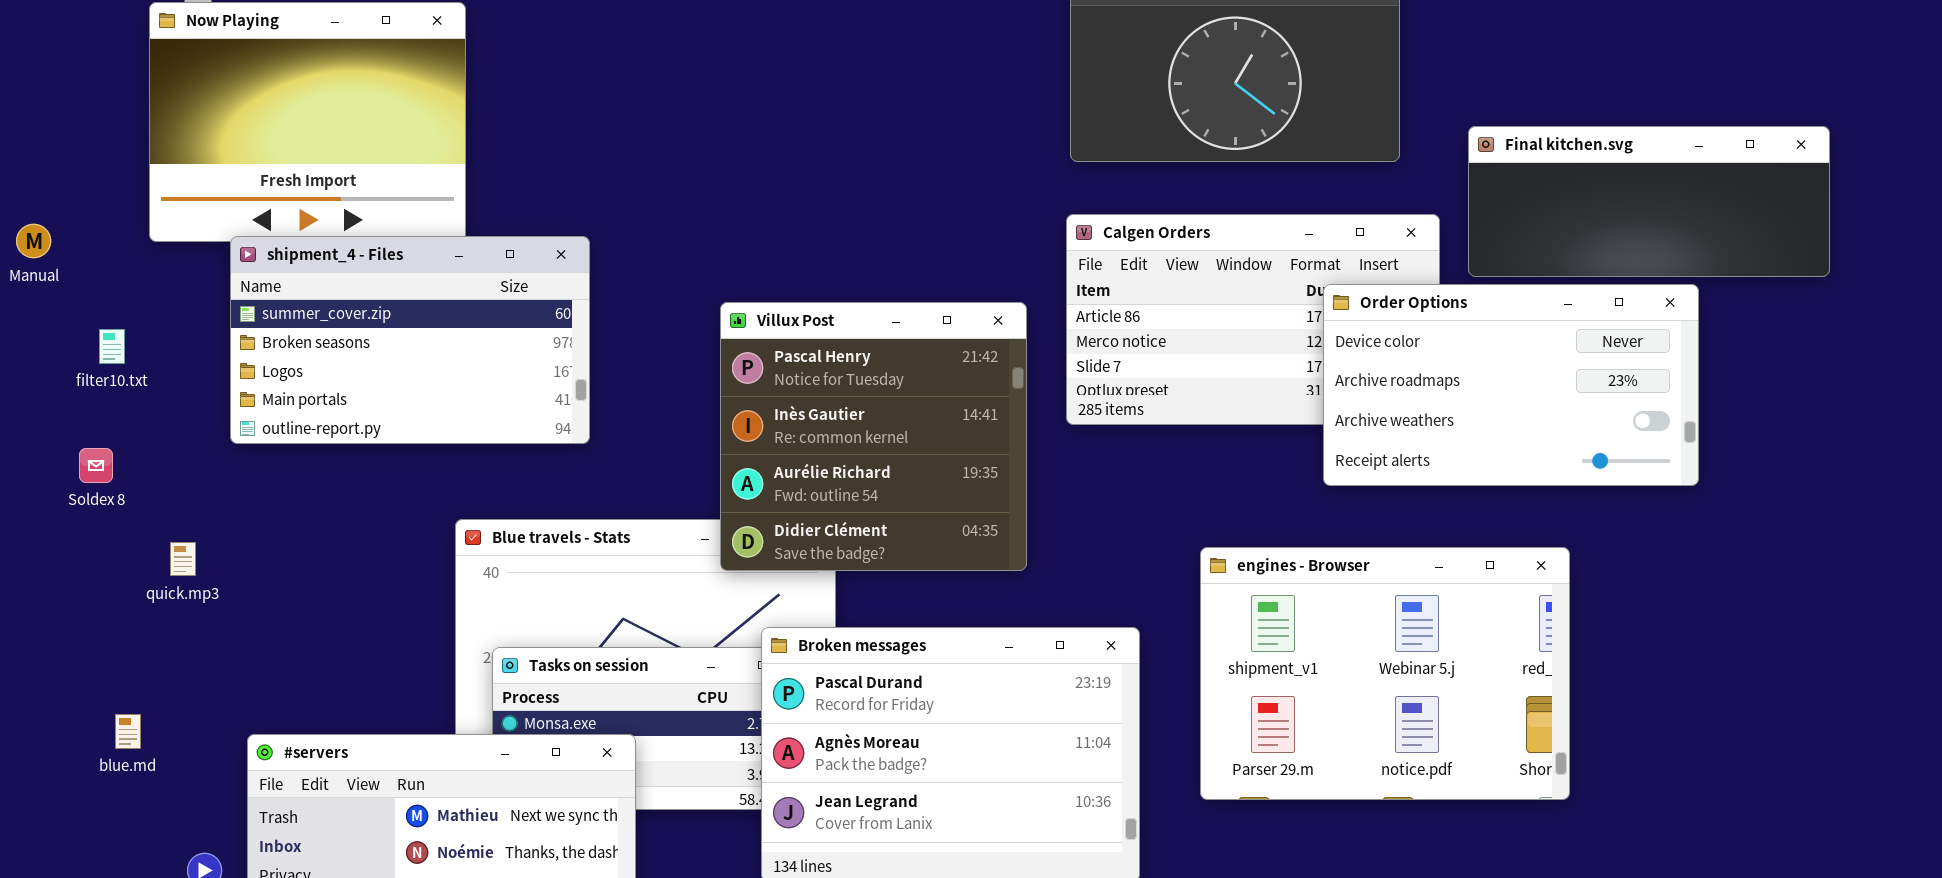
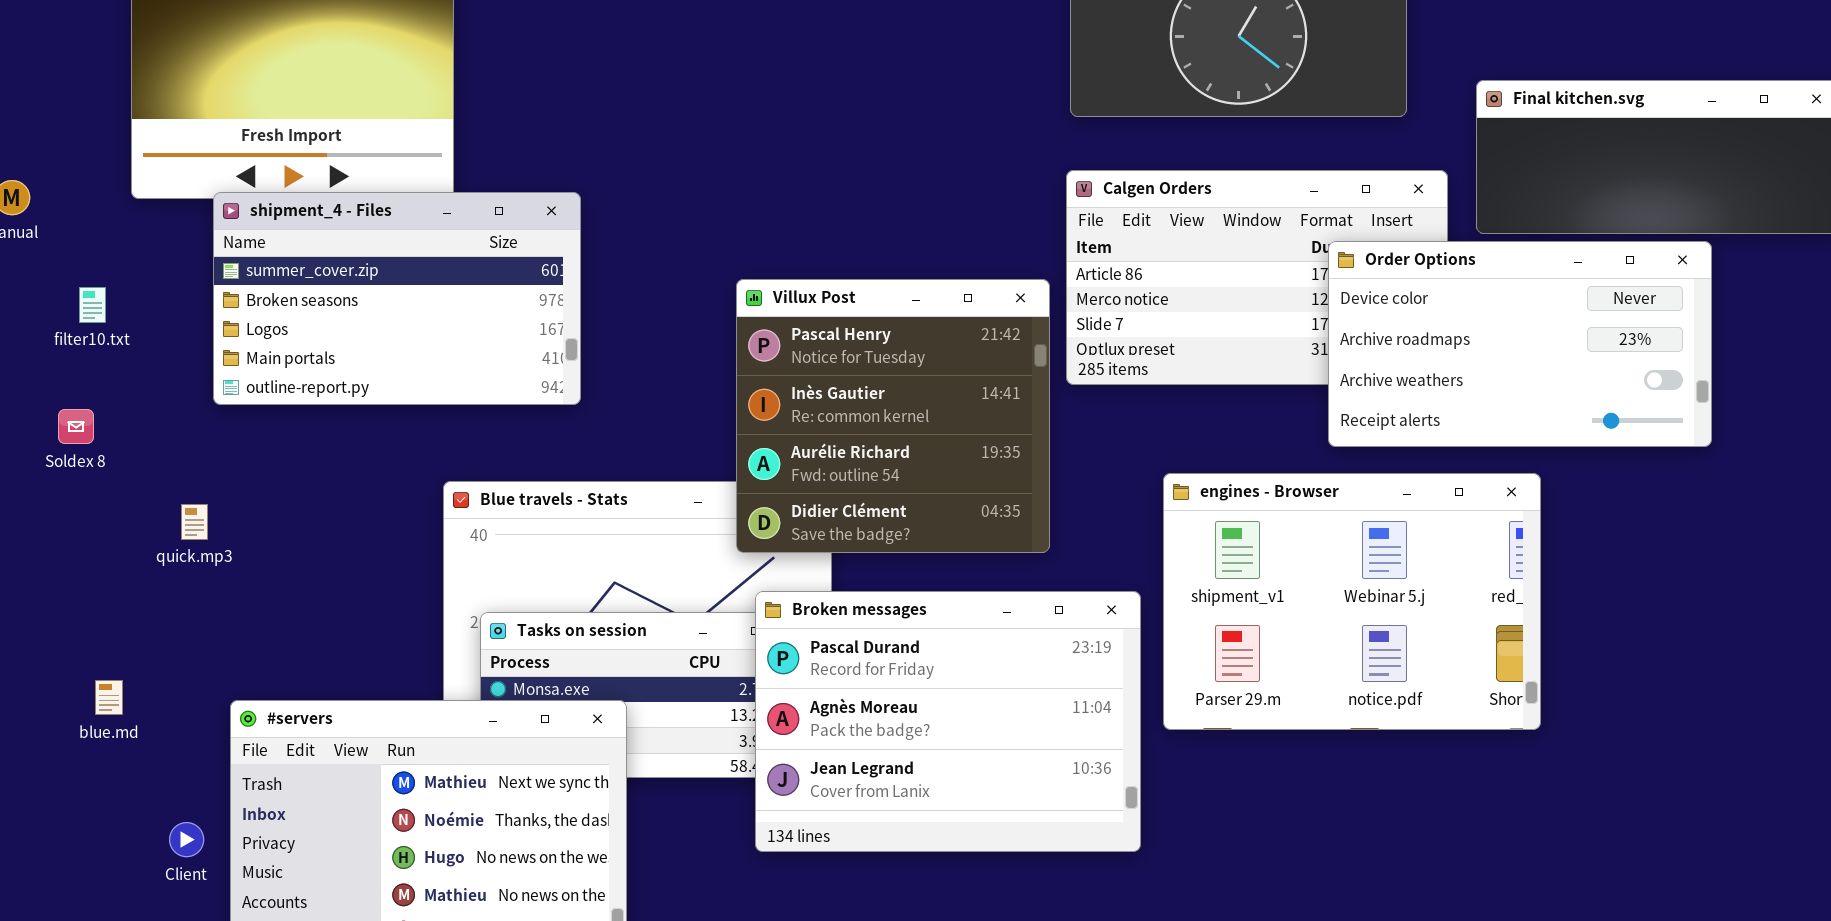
Villux Post: [720,302,1027,571] -> [736,279,1050,553], moved
quick.mp3: [170,542,196,576] -> [181,504,208,540], moved
engines - Browser: [1200,547,1570,800] -> [1163,473,1541,730], moved

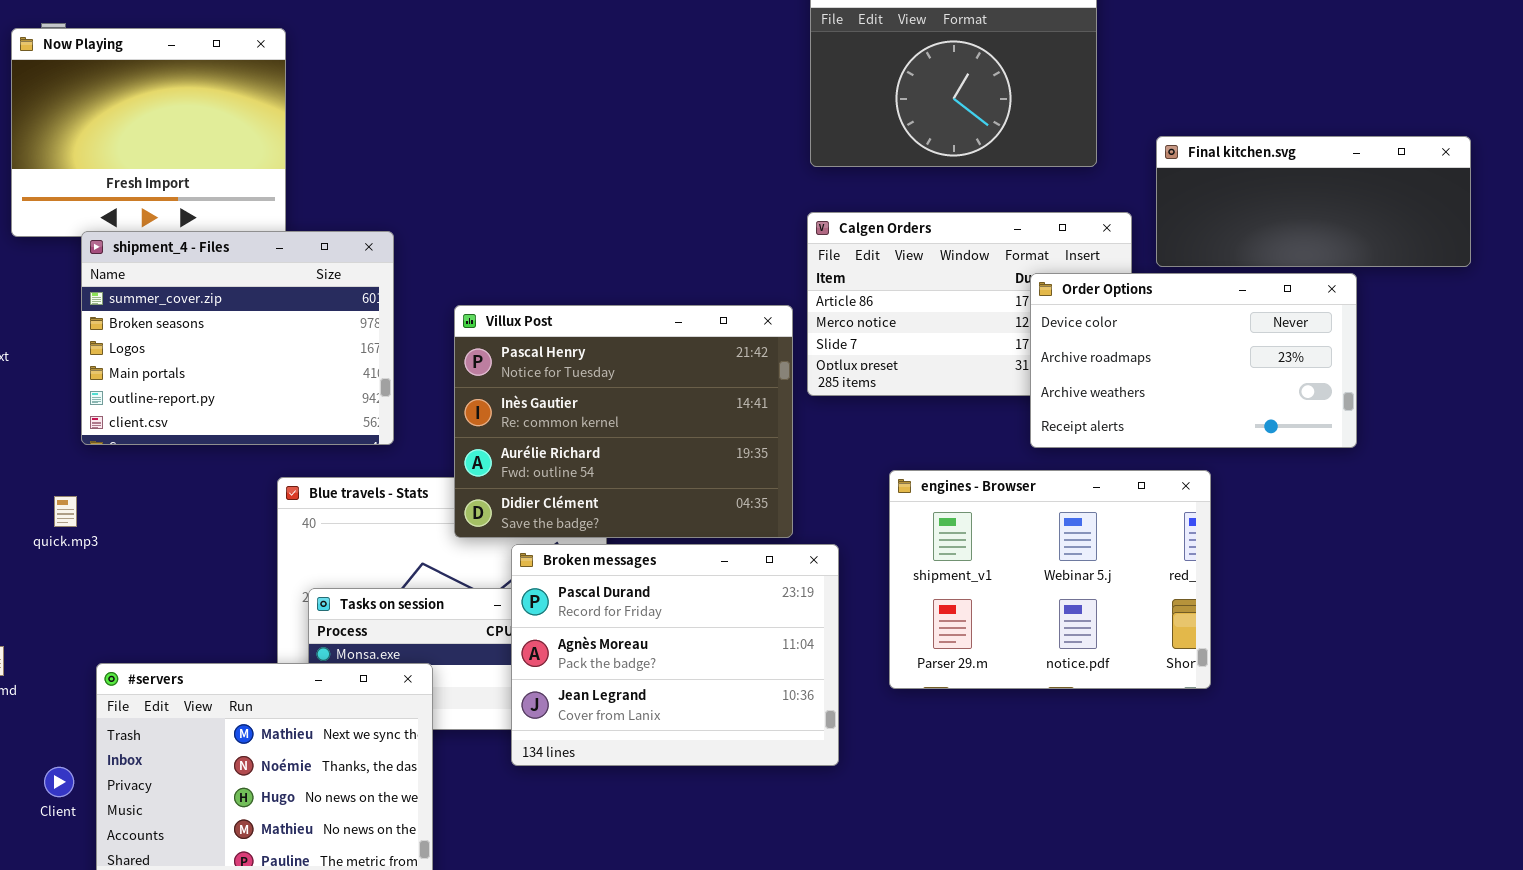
shipment_4 - Files: [213,192,581,405] -> [81,231,394,445], resized
Villux Post: [736,279,1050,553] -> [454,305,793,538], resized
Broken messages: [755,591,1141,852] -> [511,544,839,766], moved

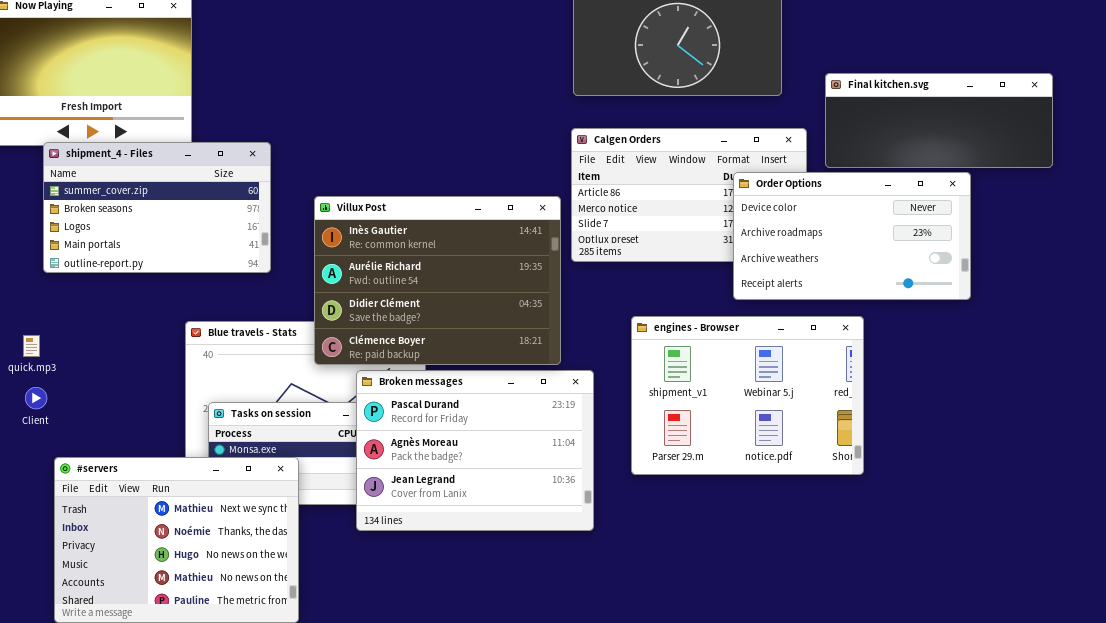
shipment_4 - Files: [81,231,394,445] -> [43,142,271,273], resized
Villux Post: [454,305,793,538] -> [314,196,561,365], scrolled down 1 row
Client: [44,767,74,797] -> [25,387,47,409], moved

